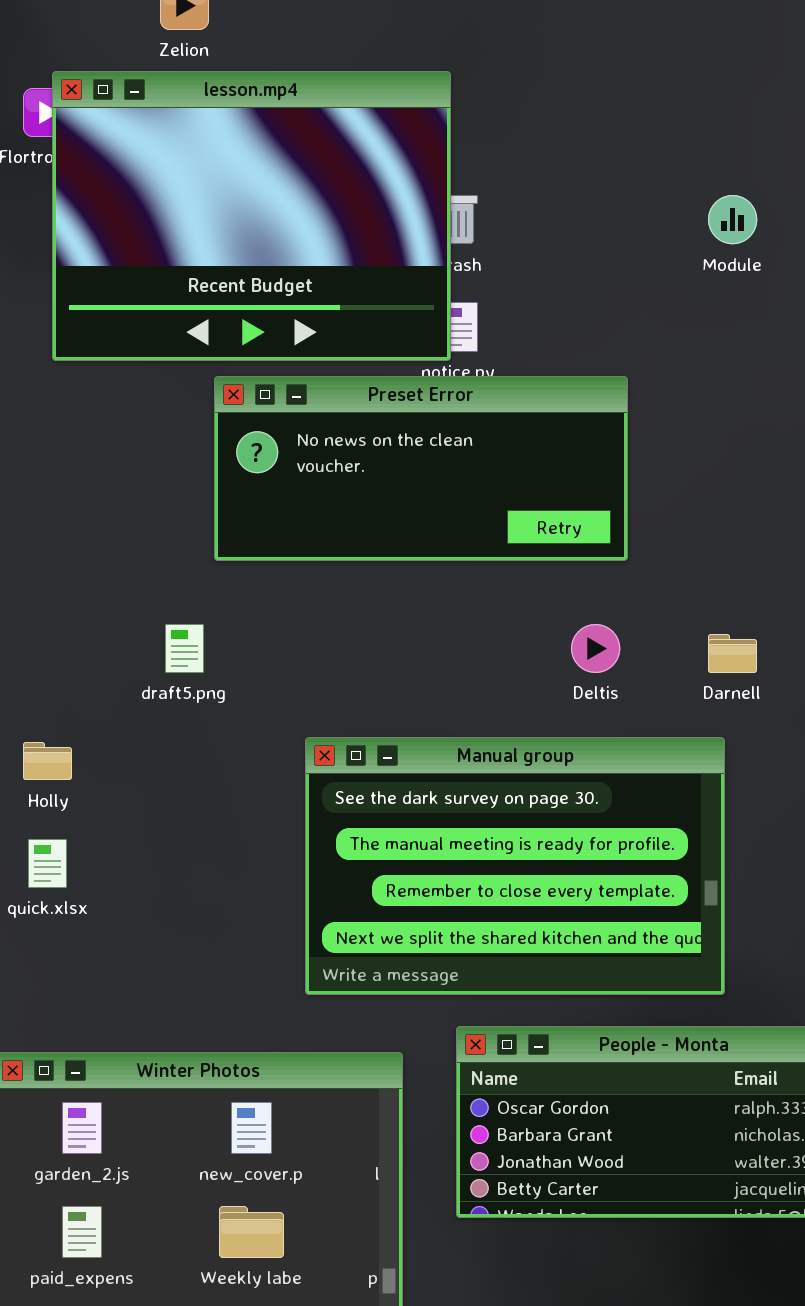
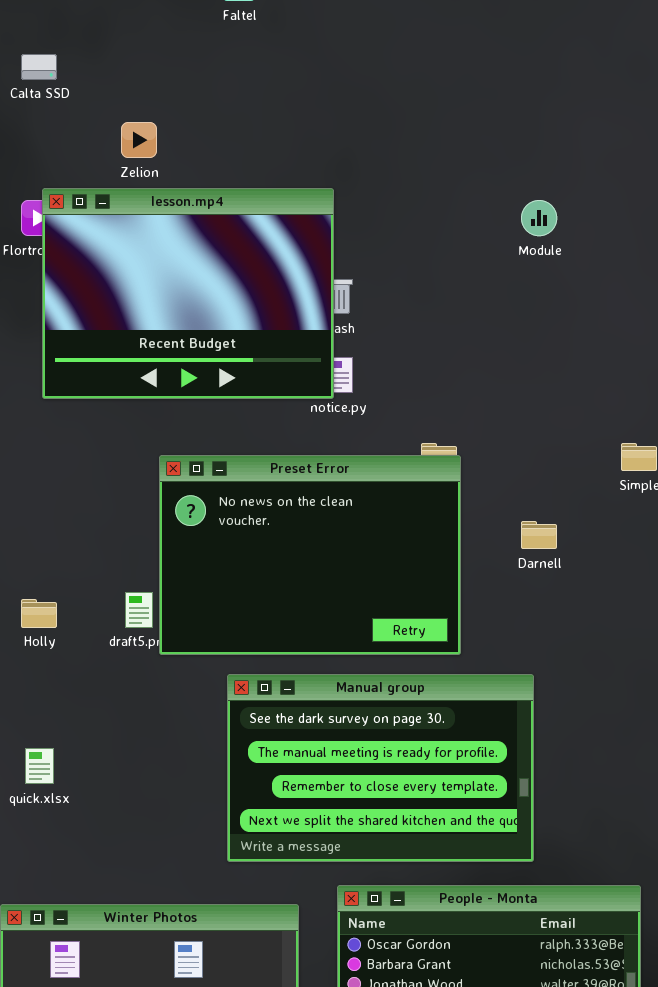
Module: [708,195,757,244] -> [521,200,557,236], moved
Preset Error: [214,376,628,561] -> [159,455,461,655], moved, resized
Darnell: [708,634,757,673] -> [521,521,557,549], moved
Holly: [23,742,72,780] -> [21,599,57,628], moved

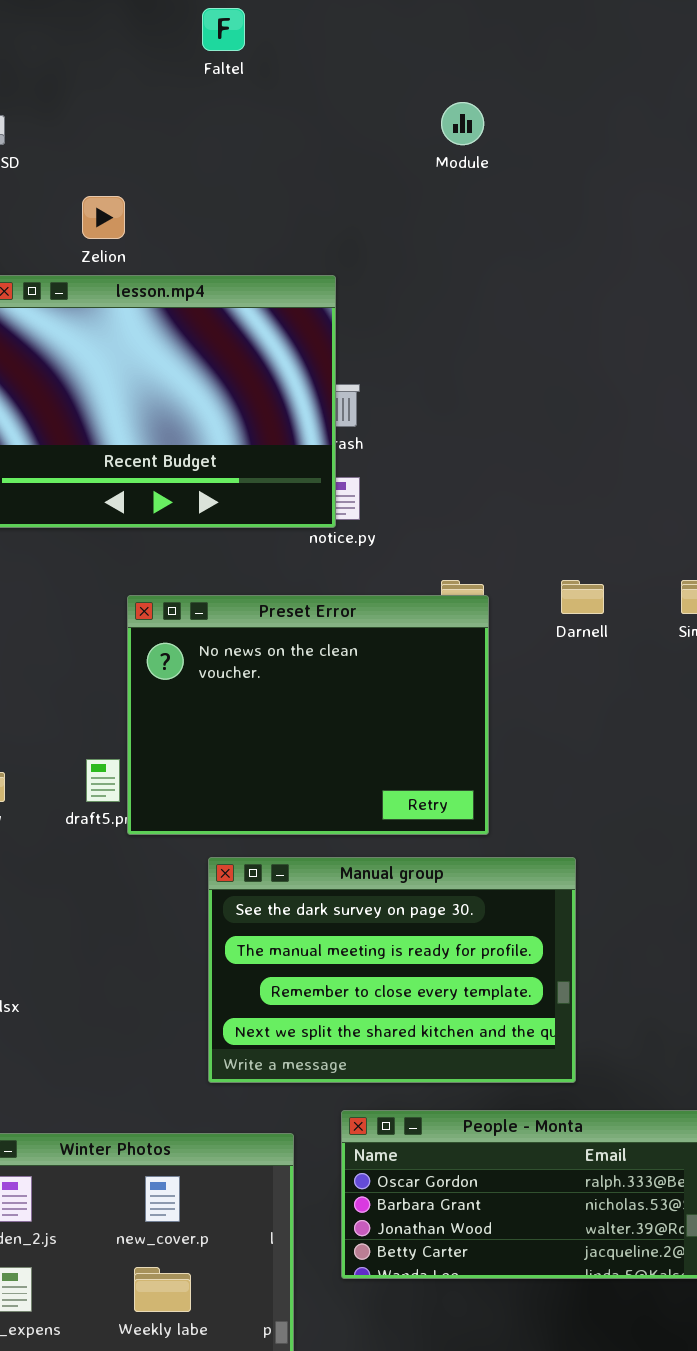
Module: [521,200,557,236] -> [441,102,484,145], moved
Darnell: [521,521,557,549] -> [561,580,604,614], moved

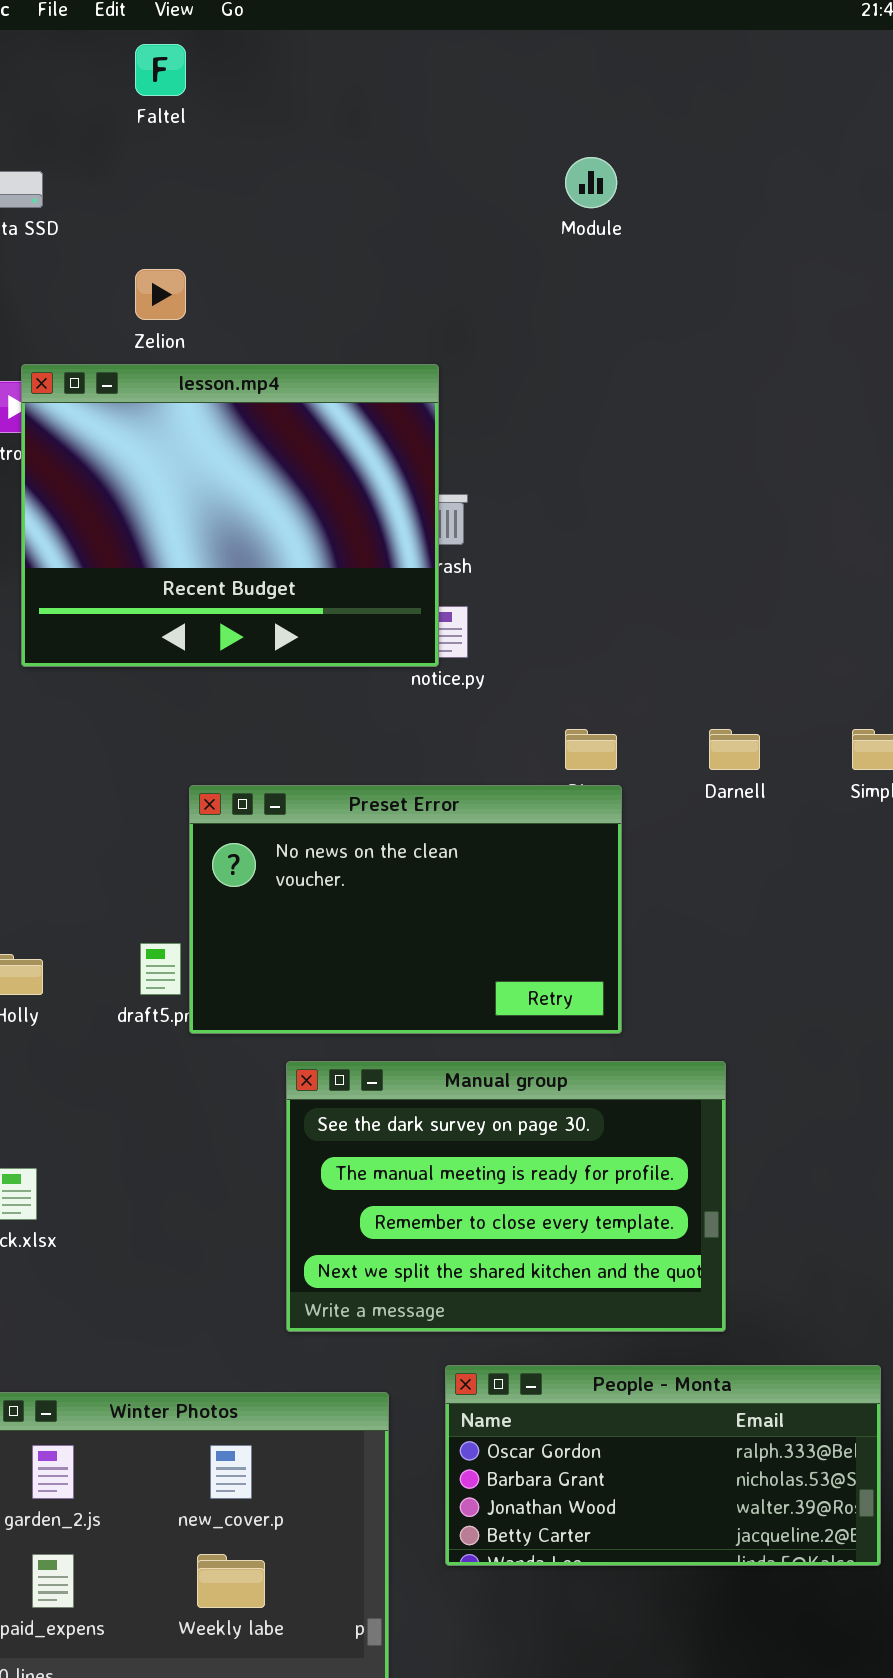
Faltel: [202,8,245,51] -> [135,44,186,96], moved
Preset Error: [127,595,489,835] -> [189,785,622,1034], resized

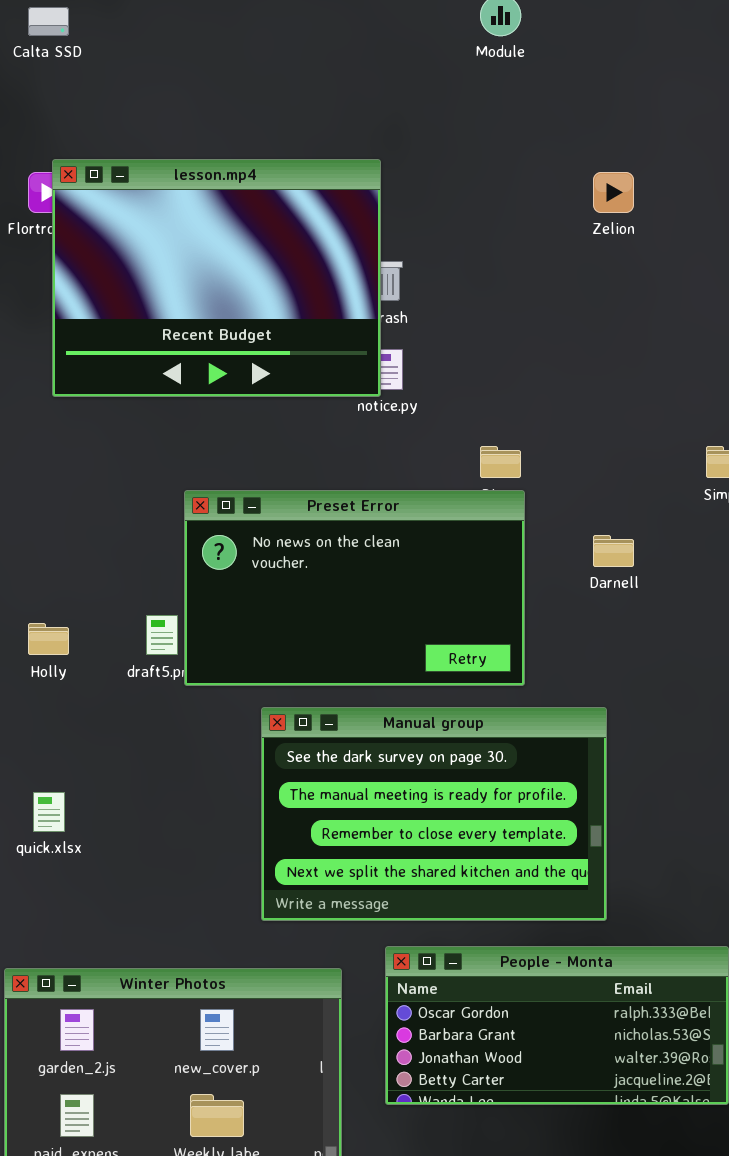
Zelion: [135,269,186,320] -> [593,172,634,213], moved
Darnell: [709,729,760,770] -> [593,535,634,567], moved

